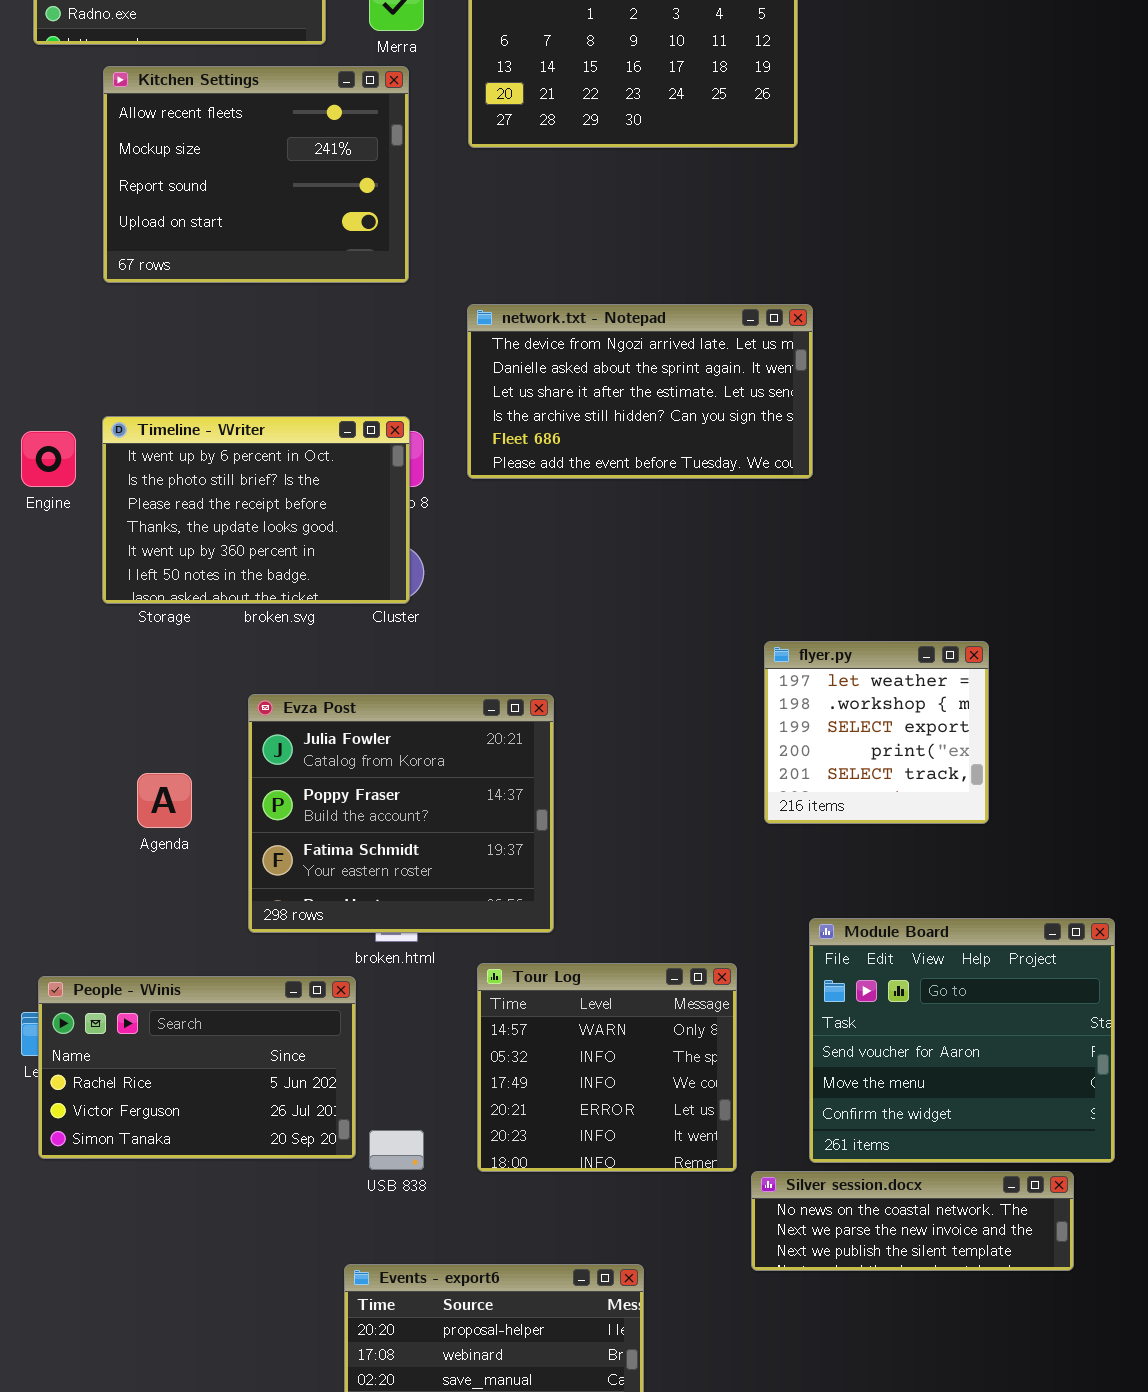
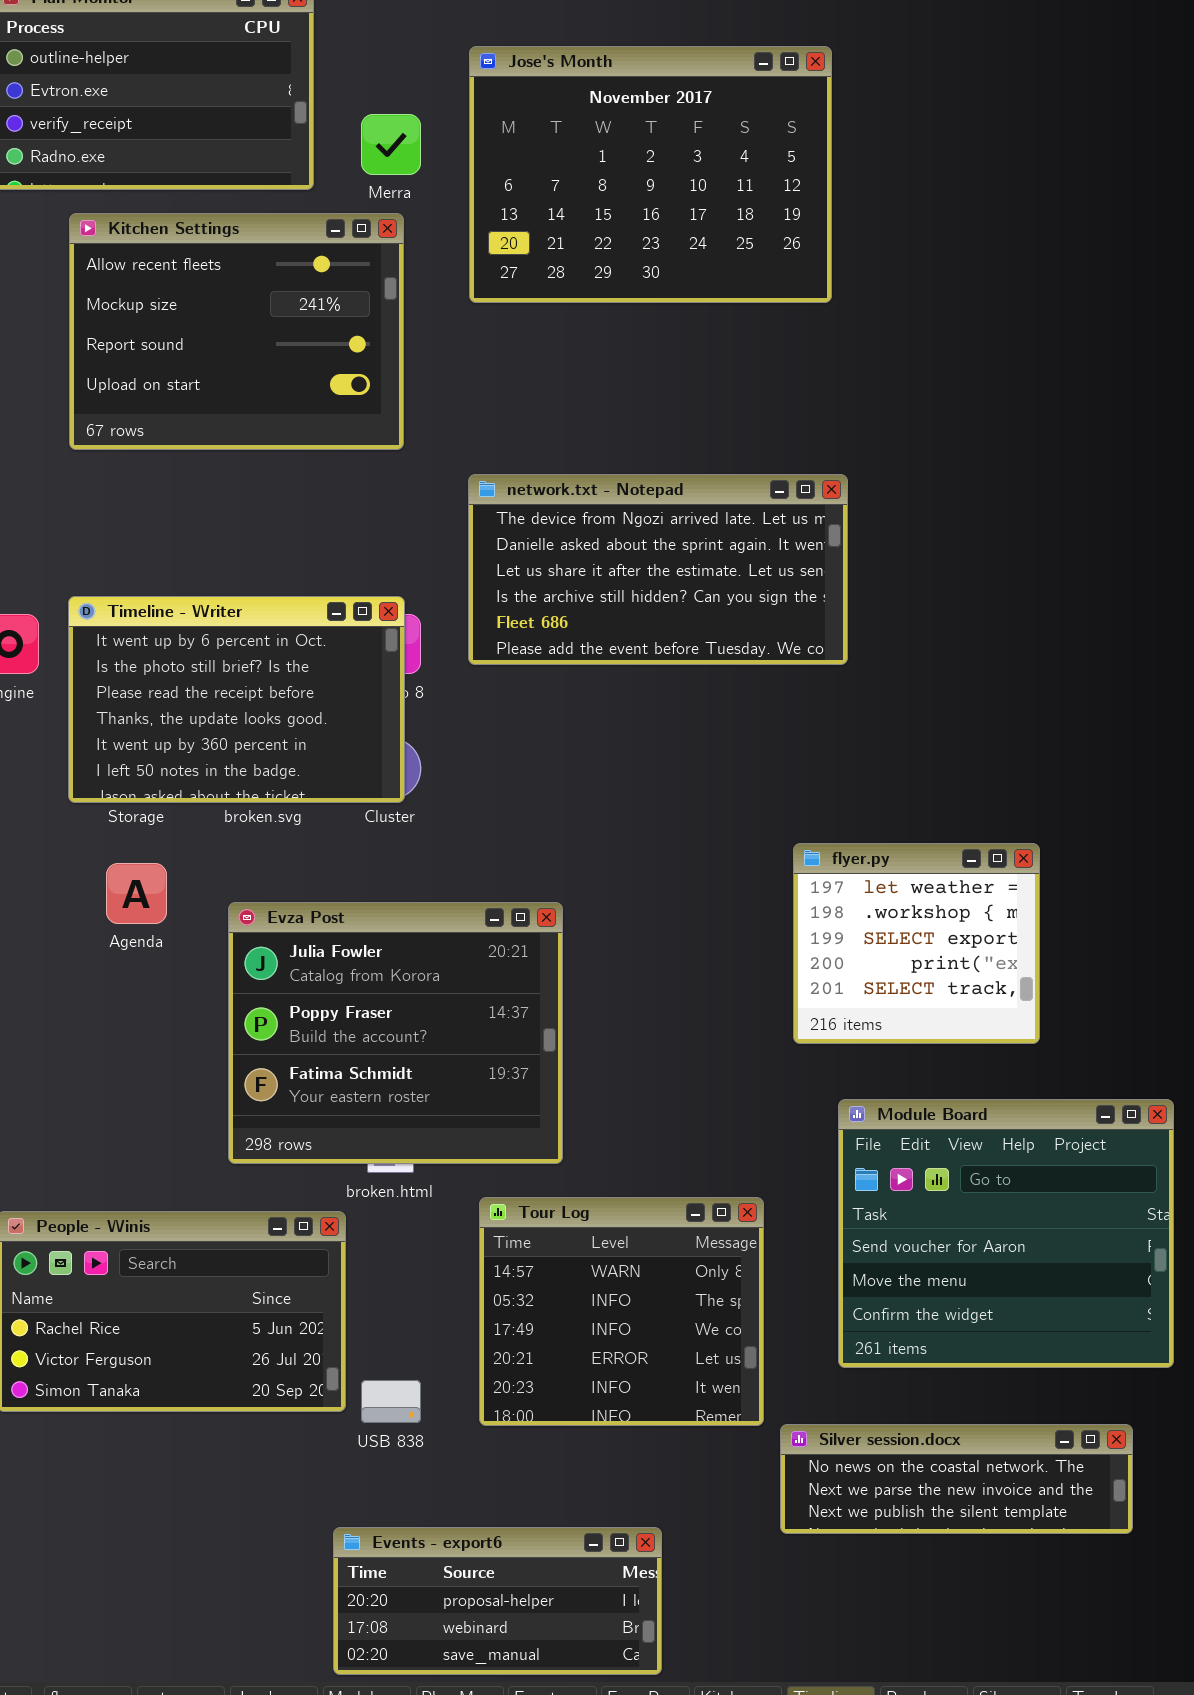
Agenda: [137,773,192,828] -> [106,863,167,924], moved
Module Board: [809,918,1115,1163] -> [838,1099,1174,1368], moved

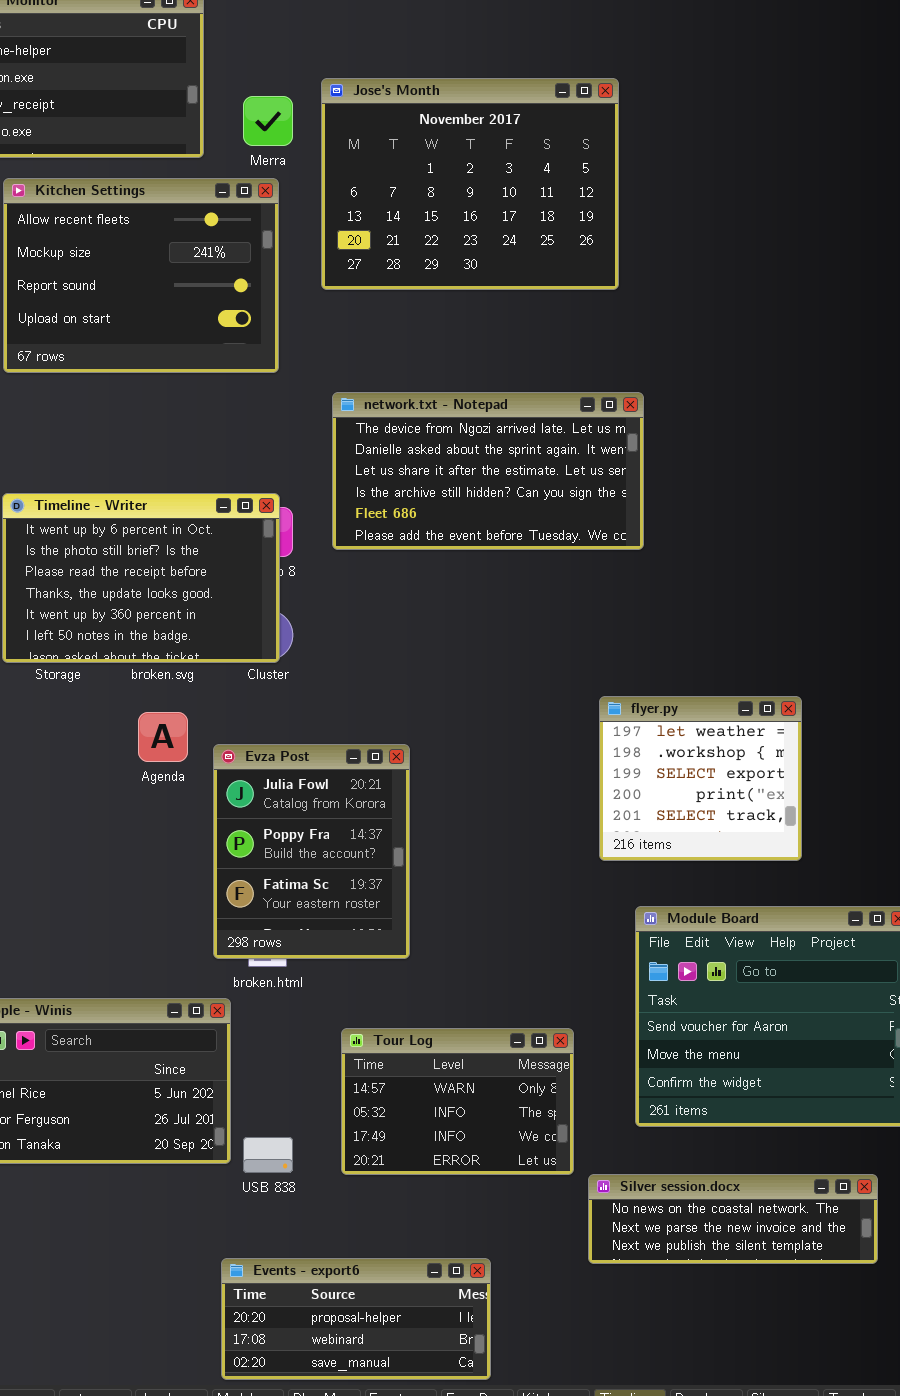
Jose's Month: [469,46,832,303] -> [321,78,619,290], moved
Agenda: [106,863,167,924] -> [138,712,188,762], moved
Evza Post: [228,902,563,1164] -> [213,744,410,959], resized
Tour Log: [479,1197,764,1426] -> [341,1028,574,1175], resized

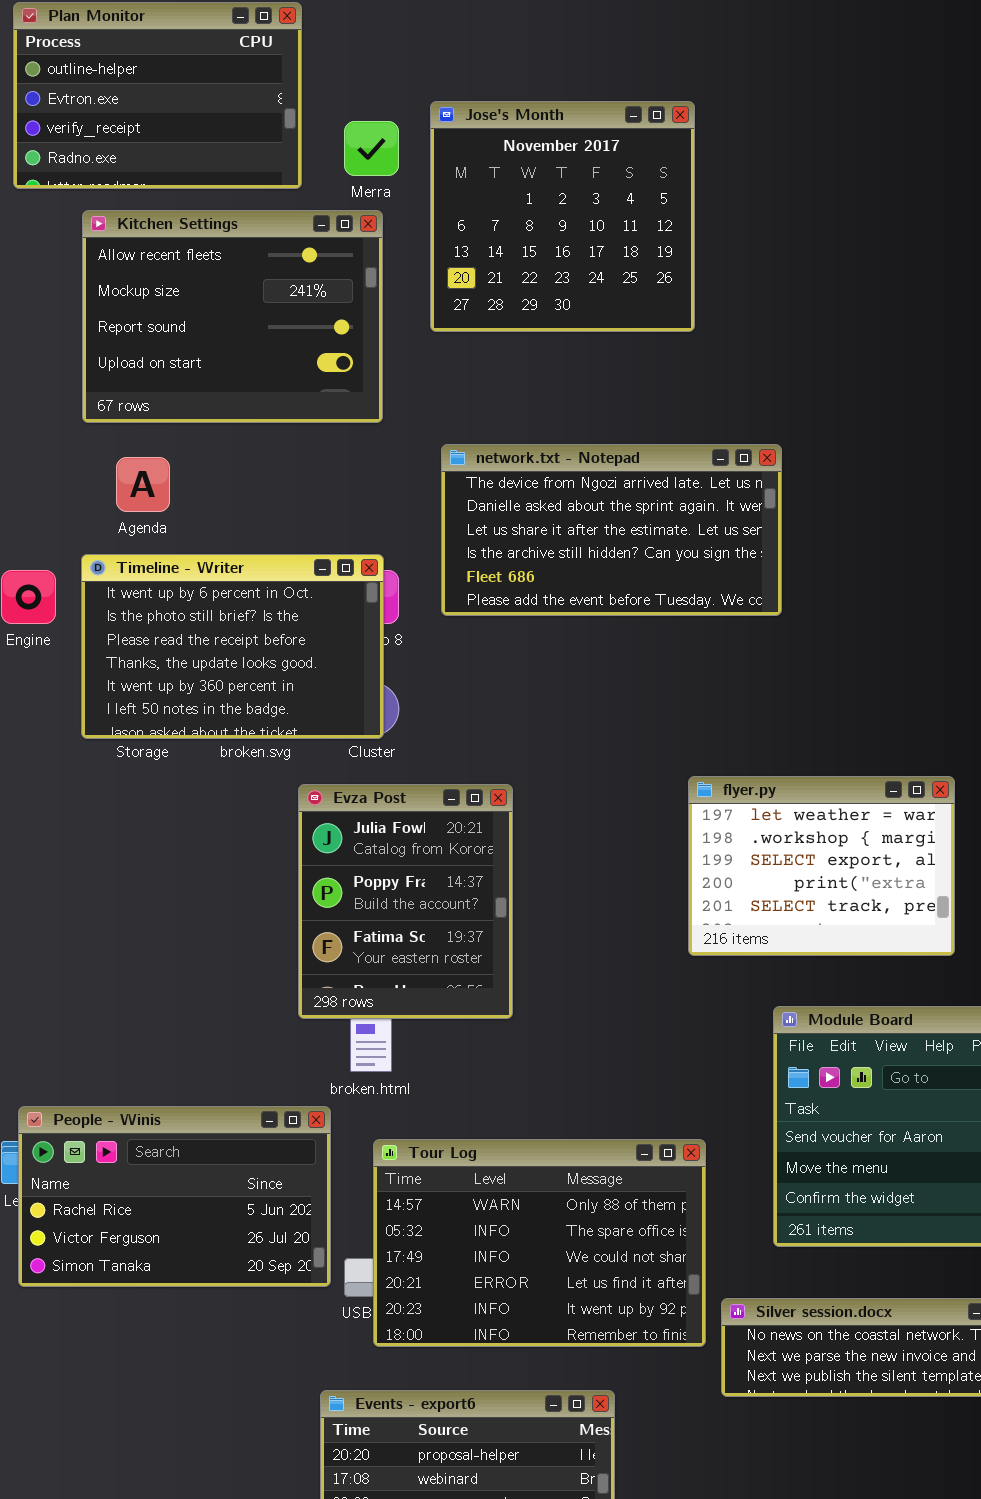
Jose's Month: [321,78,619,290] -> [430,101,695,332], resized
flyer.py: [599,696,802,861] -> [688,776,955,956], resized
Agenda: [138,712,188,762] -> [116,457,170,512], moved
Evza Post: [213,744,410,959] -> [298,784,513,1019], moved
Tour Log: [341,1028,574,1175] -> [373,1139,706,1347], resized

